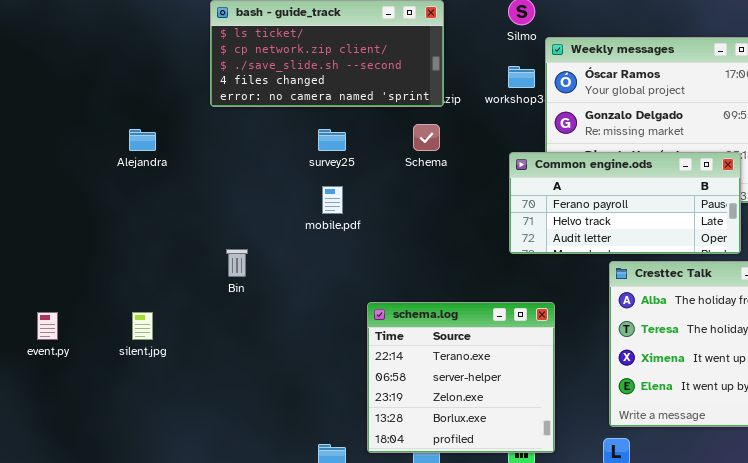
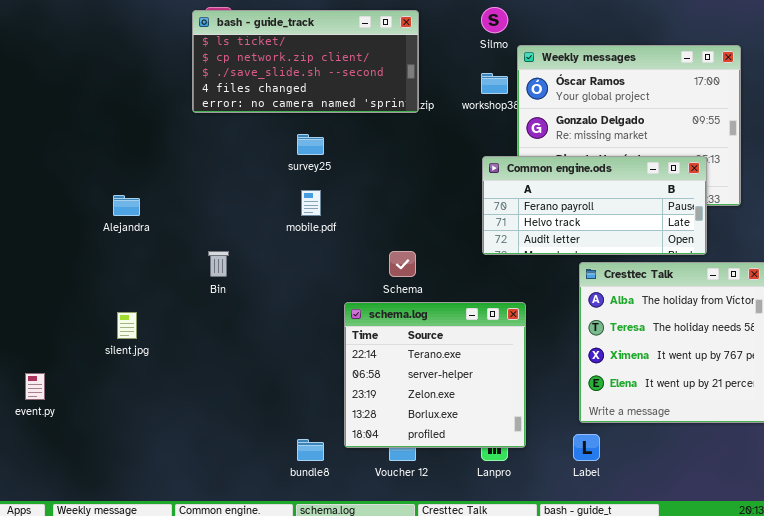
Schema: [413,124,440,151] -> [389,251,416,277], moved
Alejandra: [129,129,156,151] -> [113,195,140,216], moved
event.py: [37,312,58,340] -> [25,373,45,400], moved

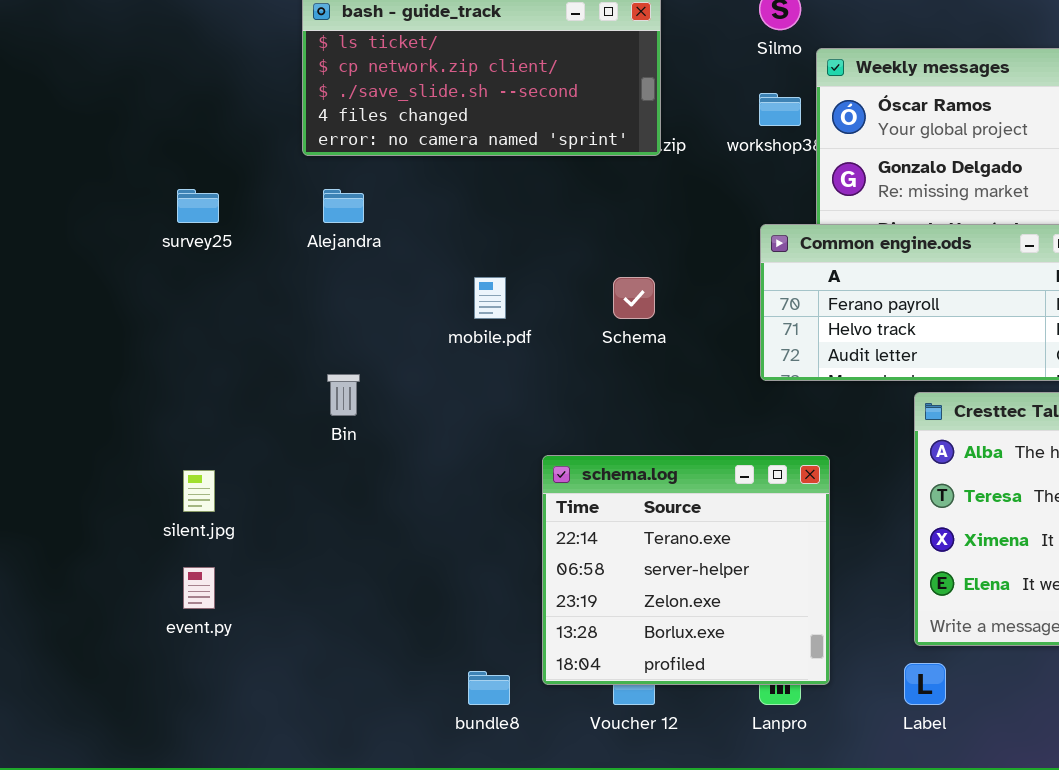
survey25: [297,134,324,155] -> [177,189,219,223], moved
Alejandra: [113,195,140,216] -> [323,189,364,223], moved
Schema: [389,251,416,277] -> [613,277,655,319], moved
event.py: [25,373,45,400] -> [183,567,215,609], moved

